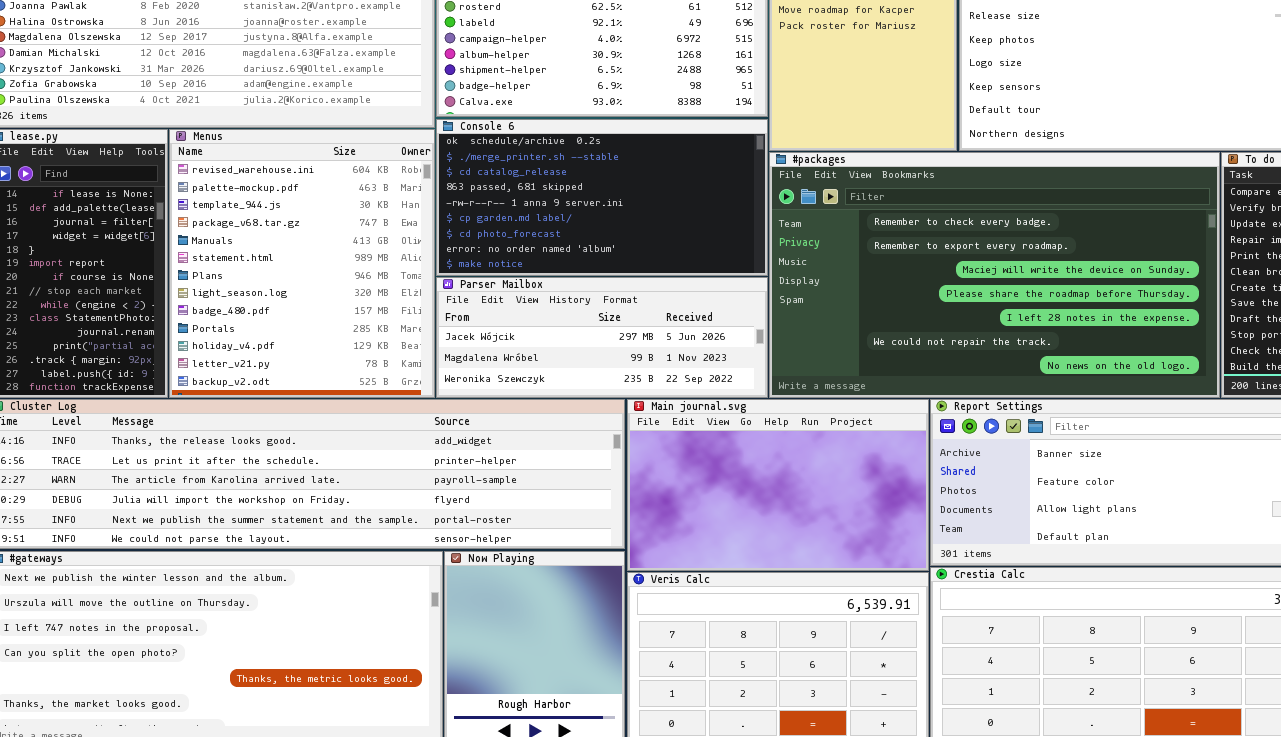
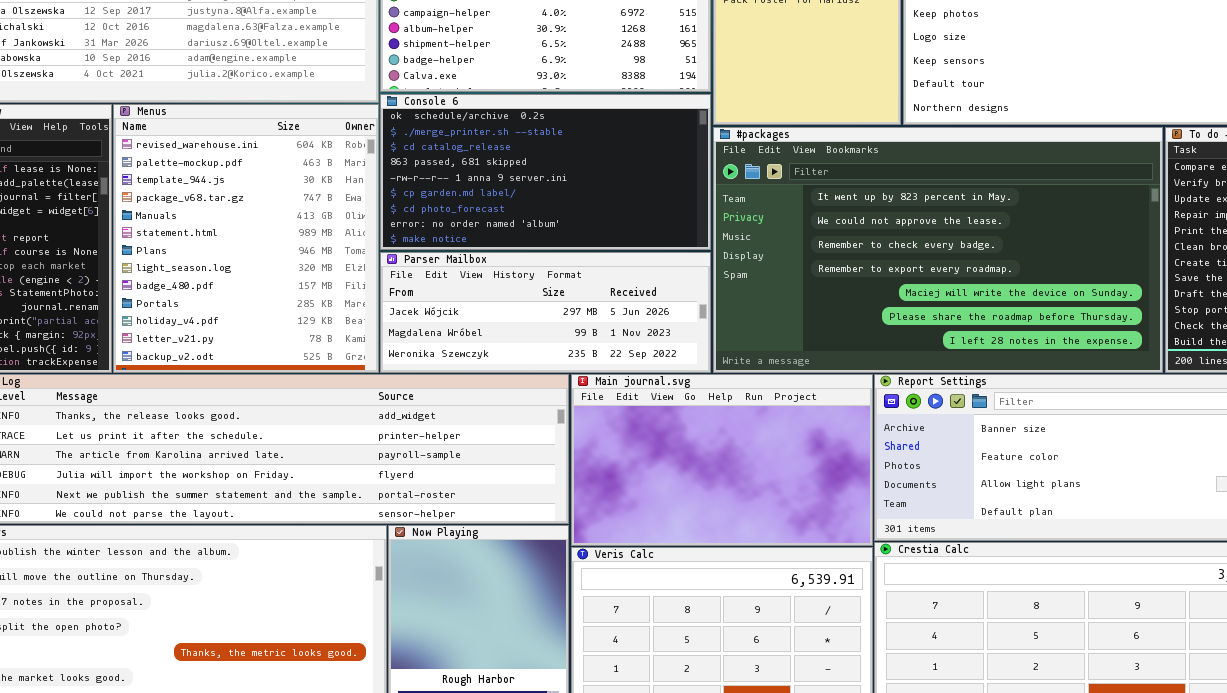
#packages: [769,152,1220,398] -> [713,127,1163,373], scrolled up 2 rows

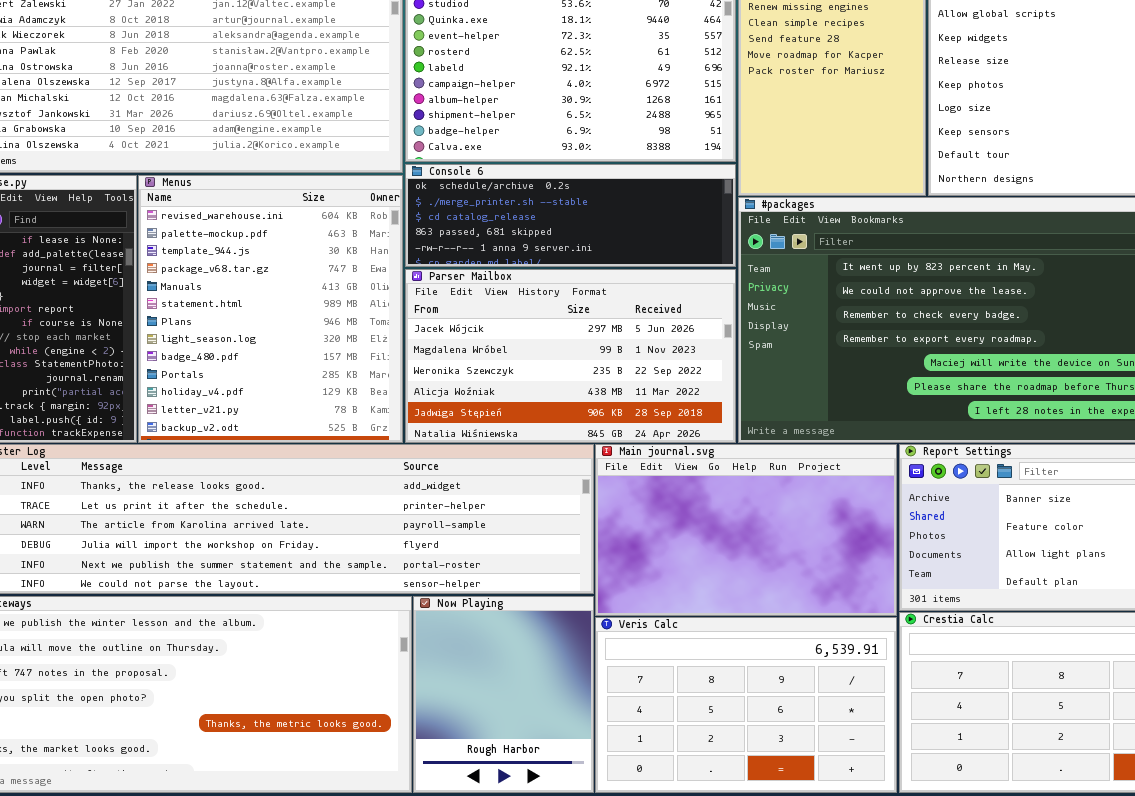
Console 6: [380,94,711,250] -> [405,164,736,267], resized
Parser Mailbox: [380,252,711,373] -> [405,269,736,443], resized

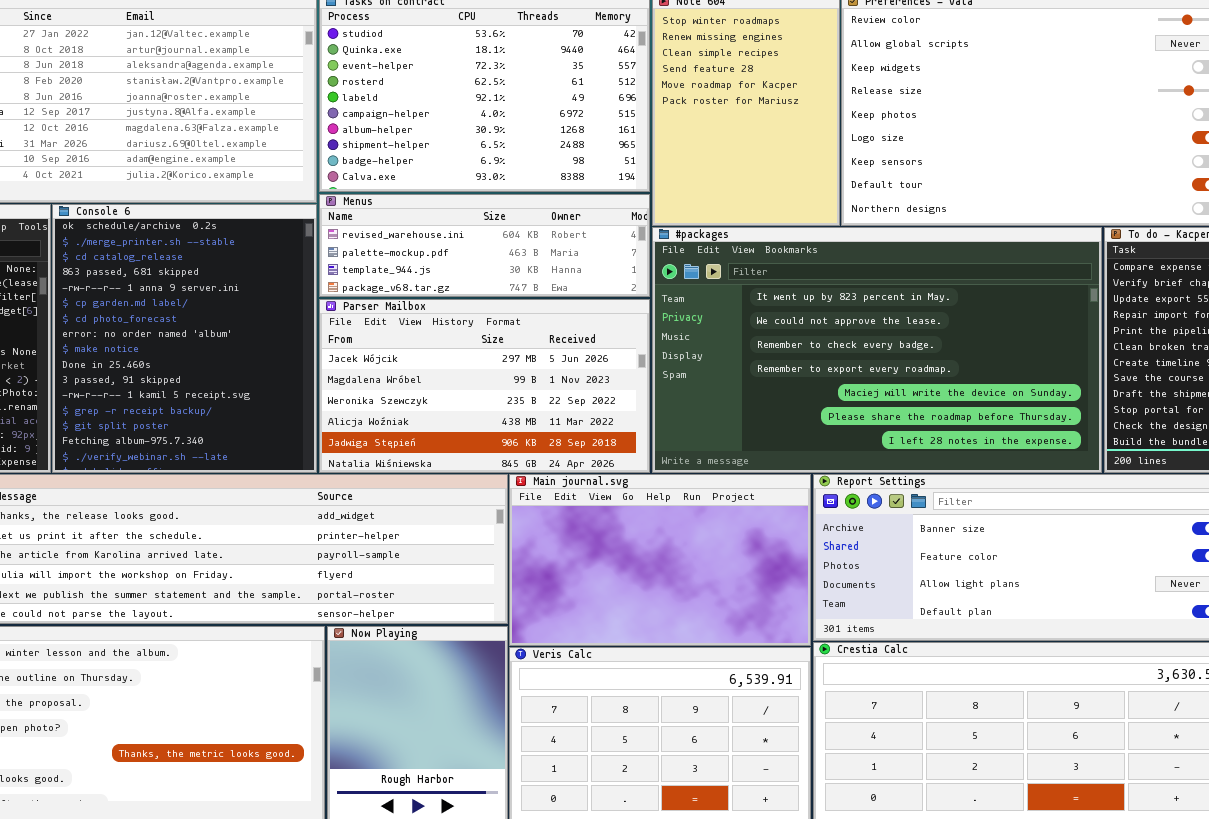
Console 6: [405,164,736,267] -> [52,204,317,473], moved, resized
Menus: [138,175,403,443] -> [319,194,650,297], moved, resized

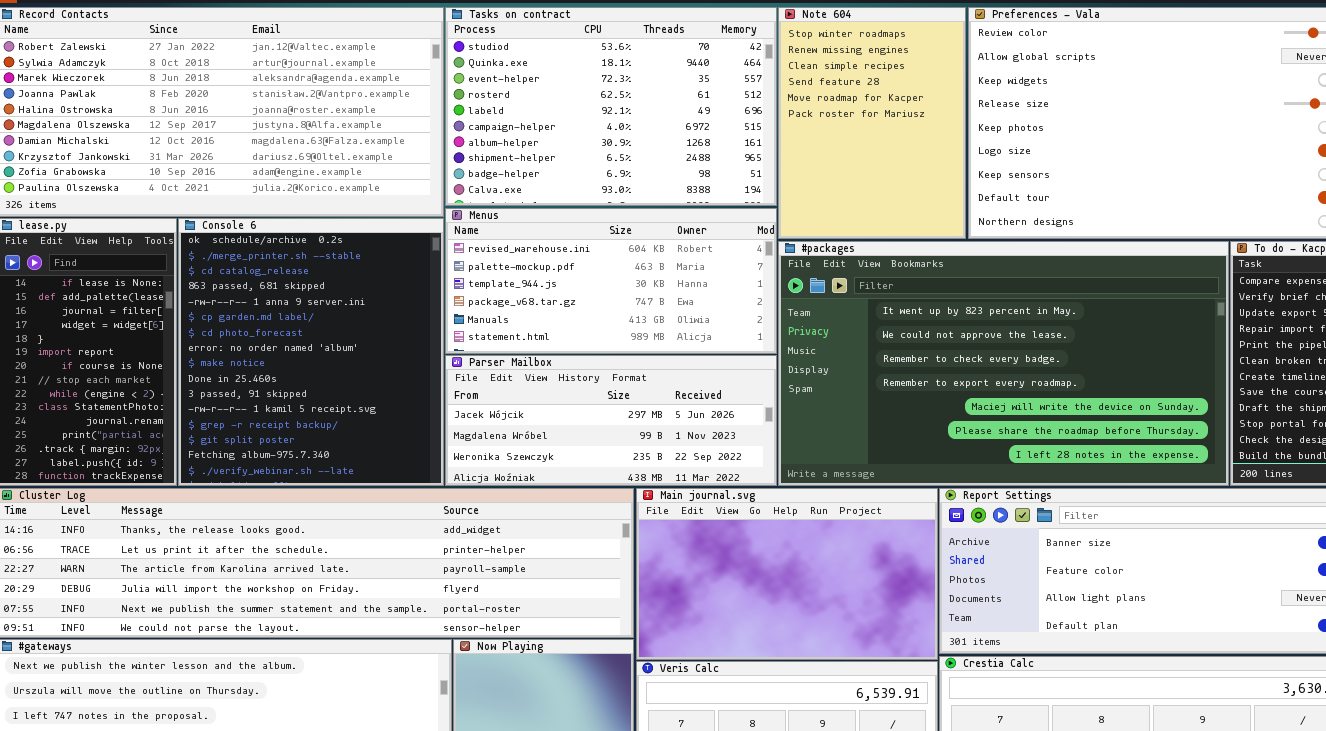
Menus: [319,194,650,297] -> [445,208,777,354], resized
Parser Mailbox: [319,299,650,473] -> [445,355,777,486], resized

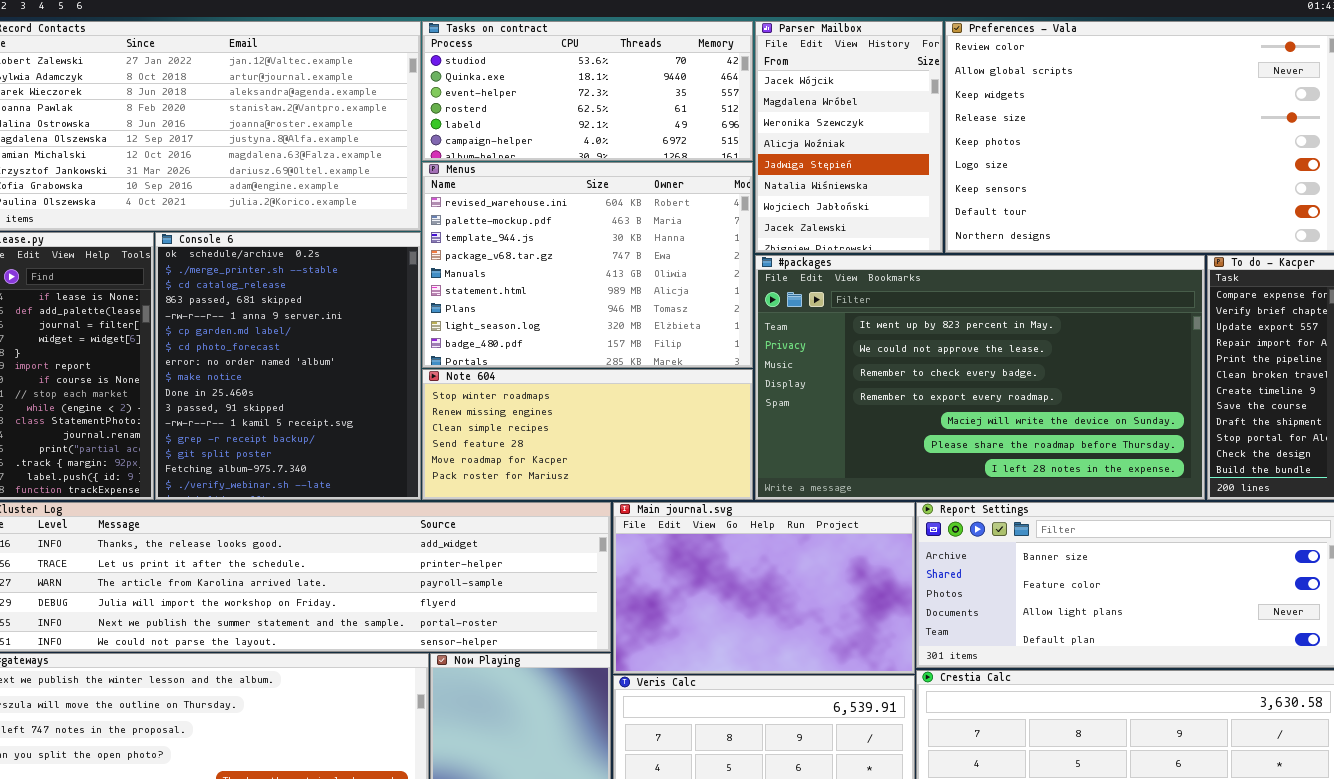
Tasks on contract: [445,7,777,206] -> [422,21,753,161], resized
Note 604: [778,7,966,239] -> [422,369,753,500], moved, resized
Menus: [445,208,777,354] -> [422,162,753,368], resized
Parser Mailbox: [445,355,777,486] -> [755,21,943,253], moved, resized

